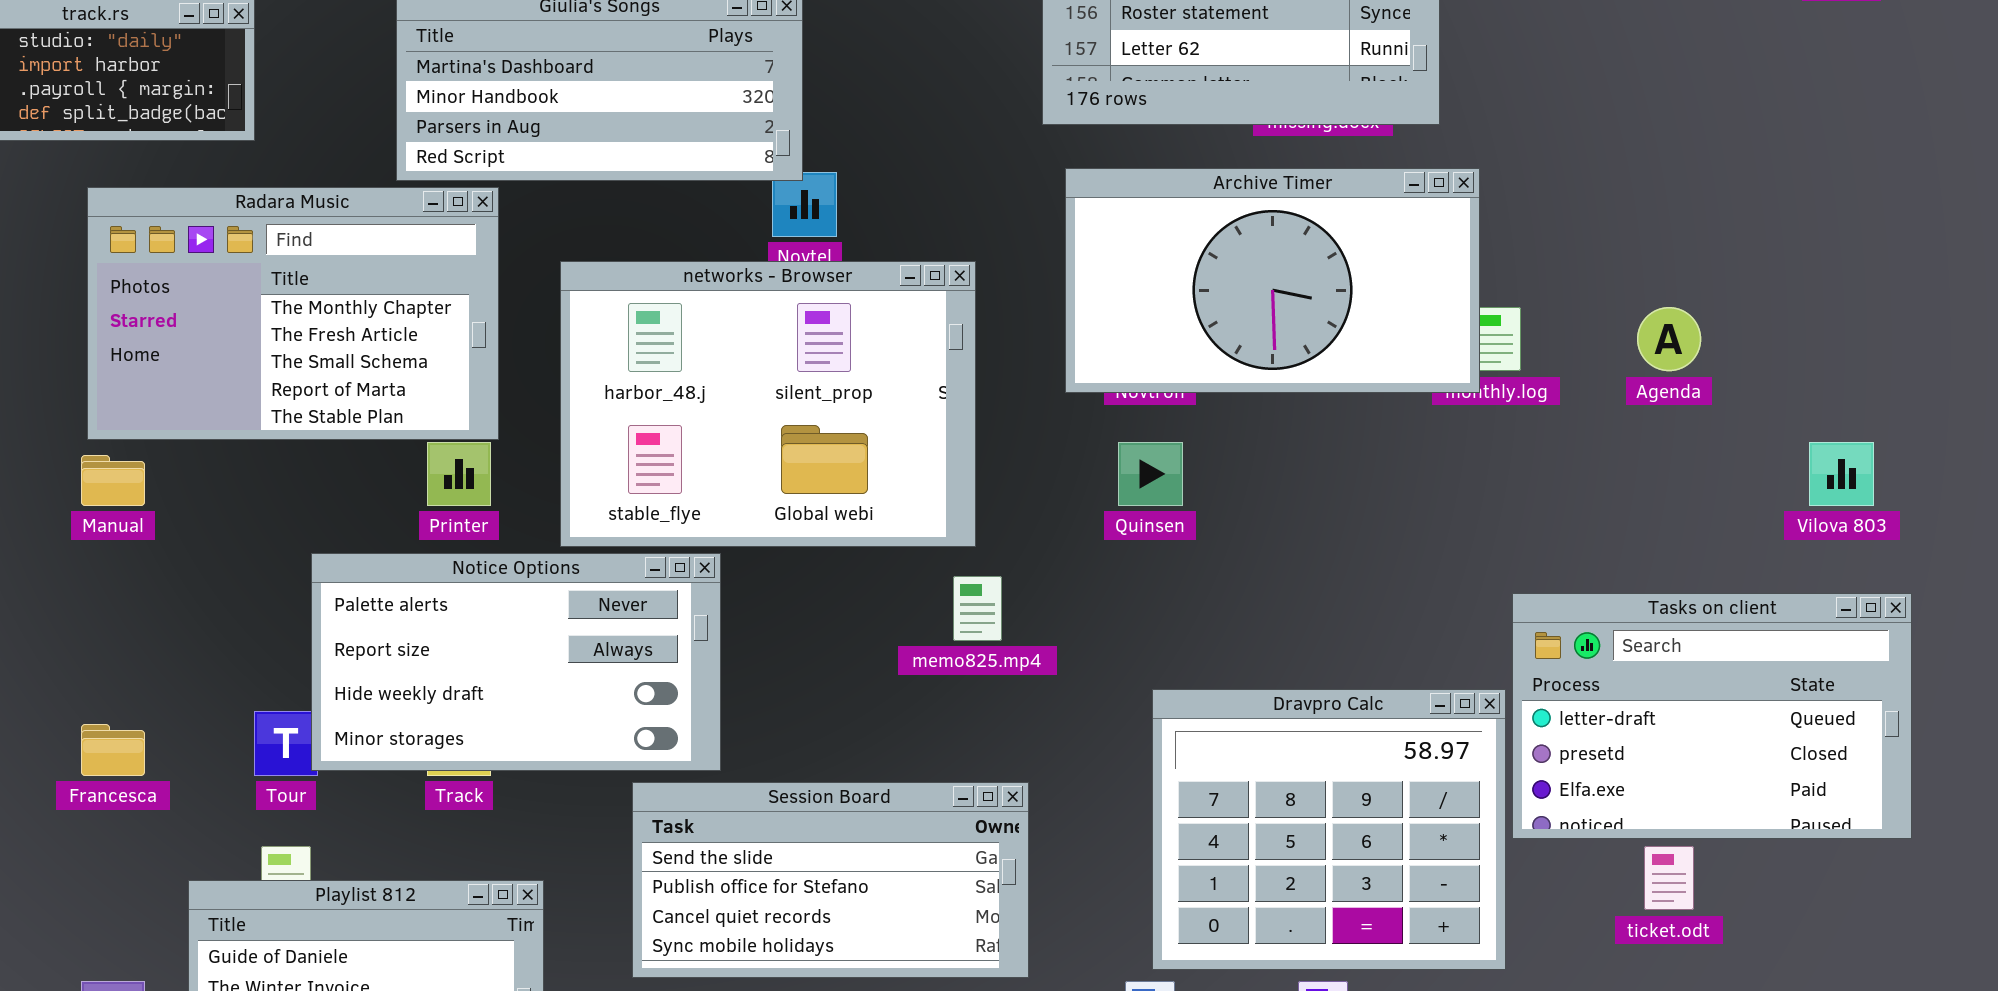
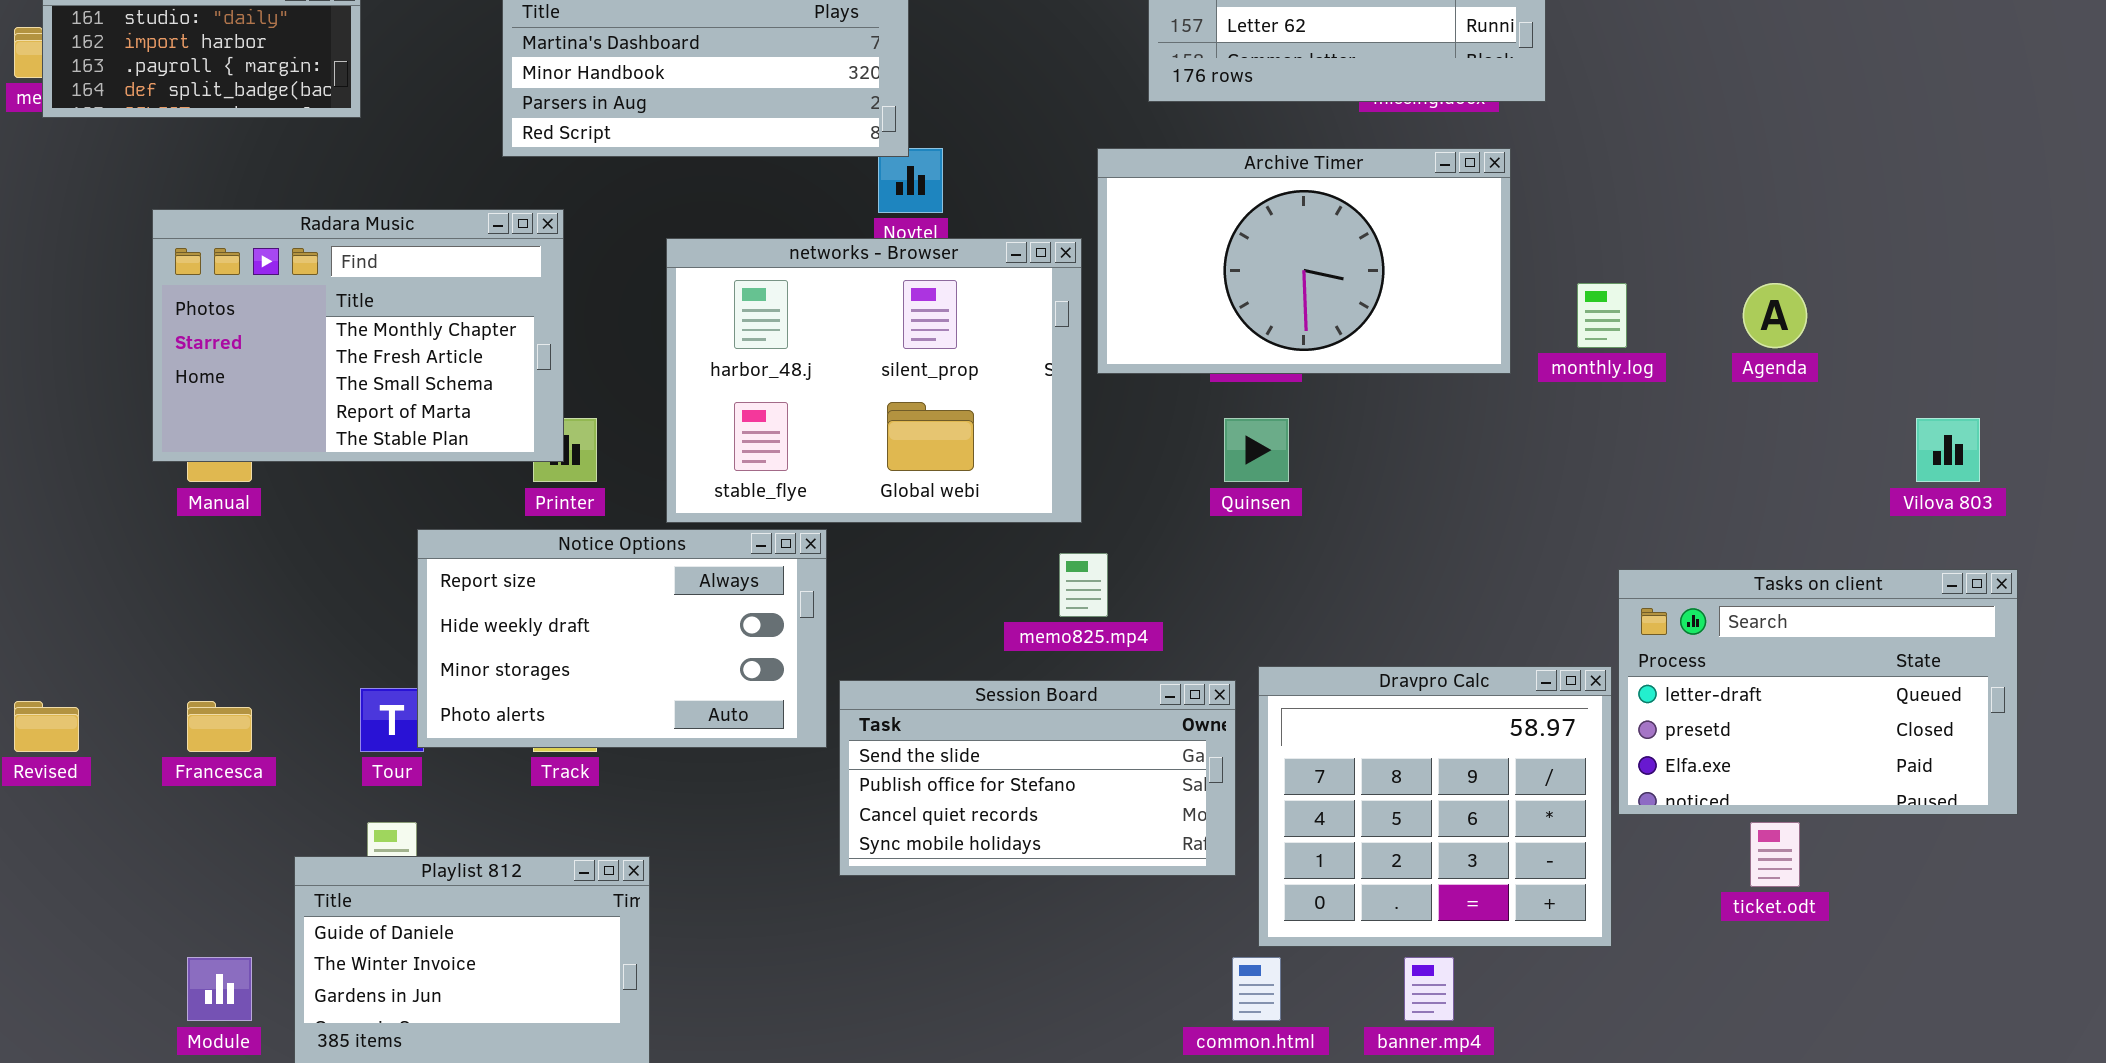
Archive Timer: [1065,168,1480,393] -> [1097,148,1511,374], moved
Radara Music: [87,187,499,440] -> [152,209,564,462], moved
Notice Options: [311,553,721,771] -> [417,529,827,748], scrolled down 1 row
Session Board: [632,782,1029,978] -> [839,680,1236,876], moved

